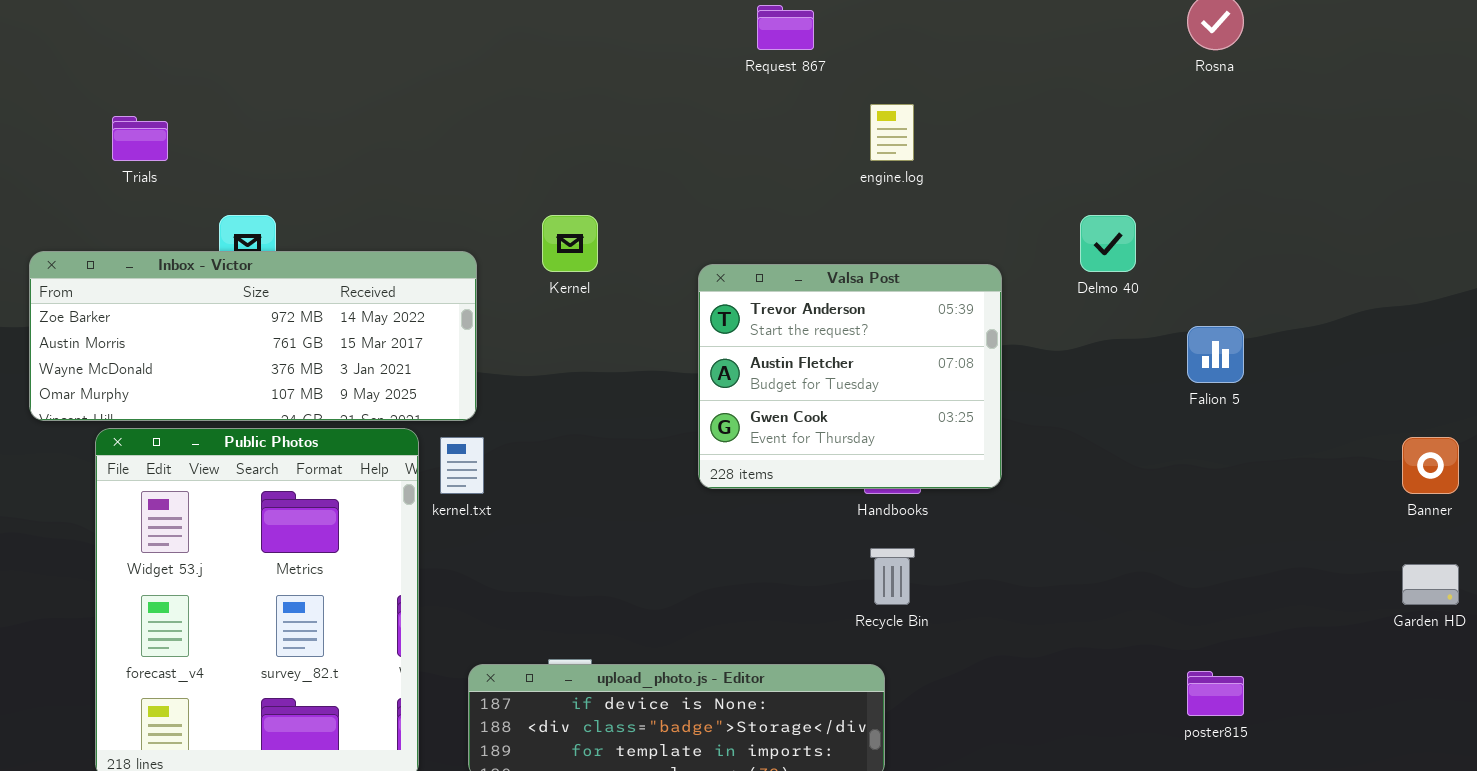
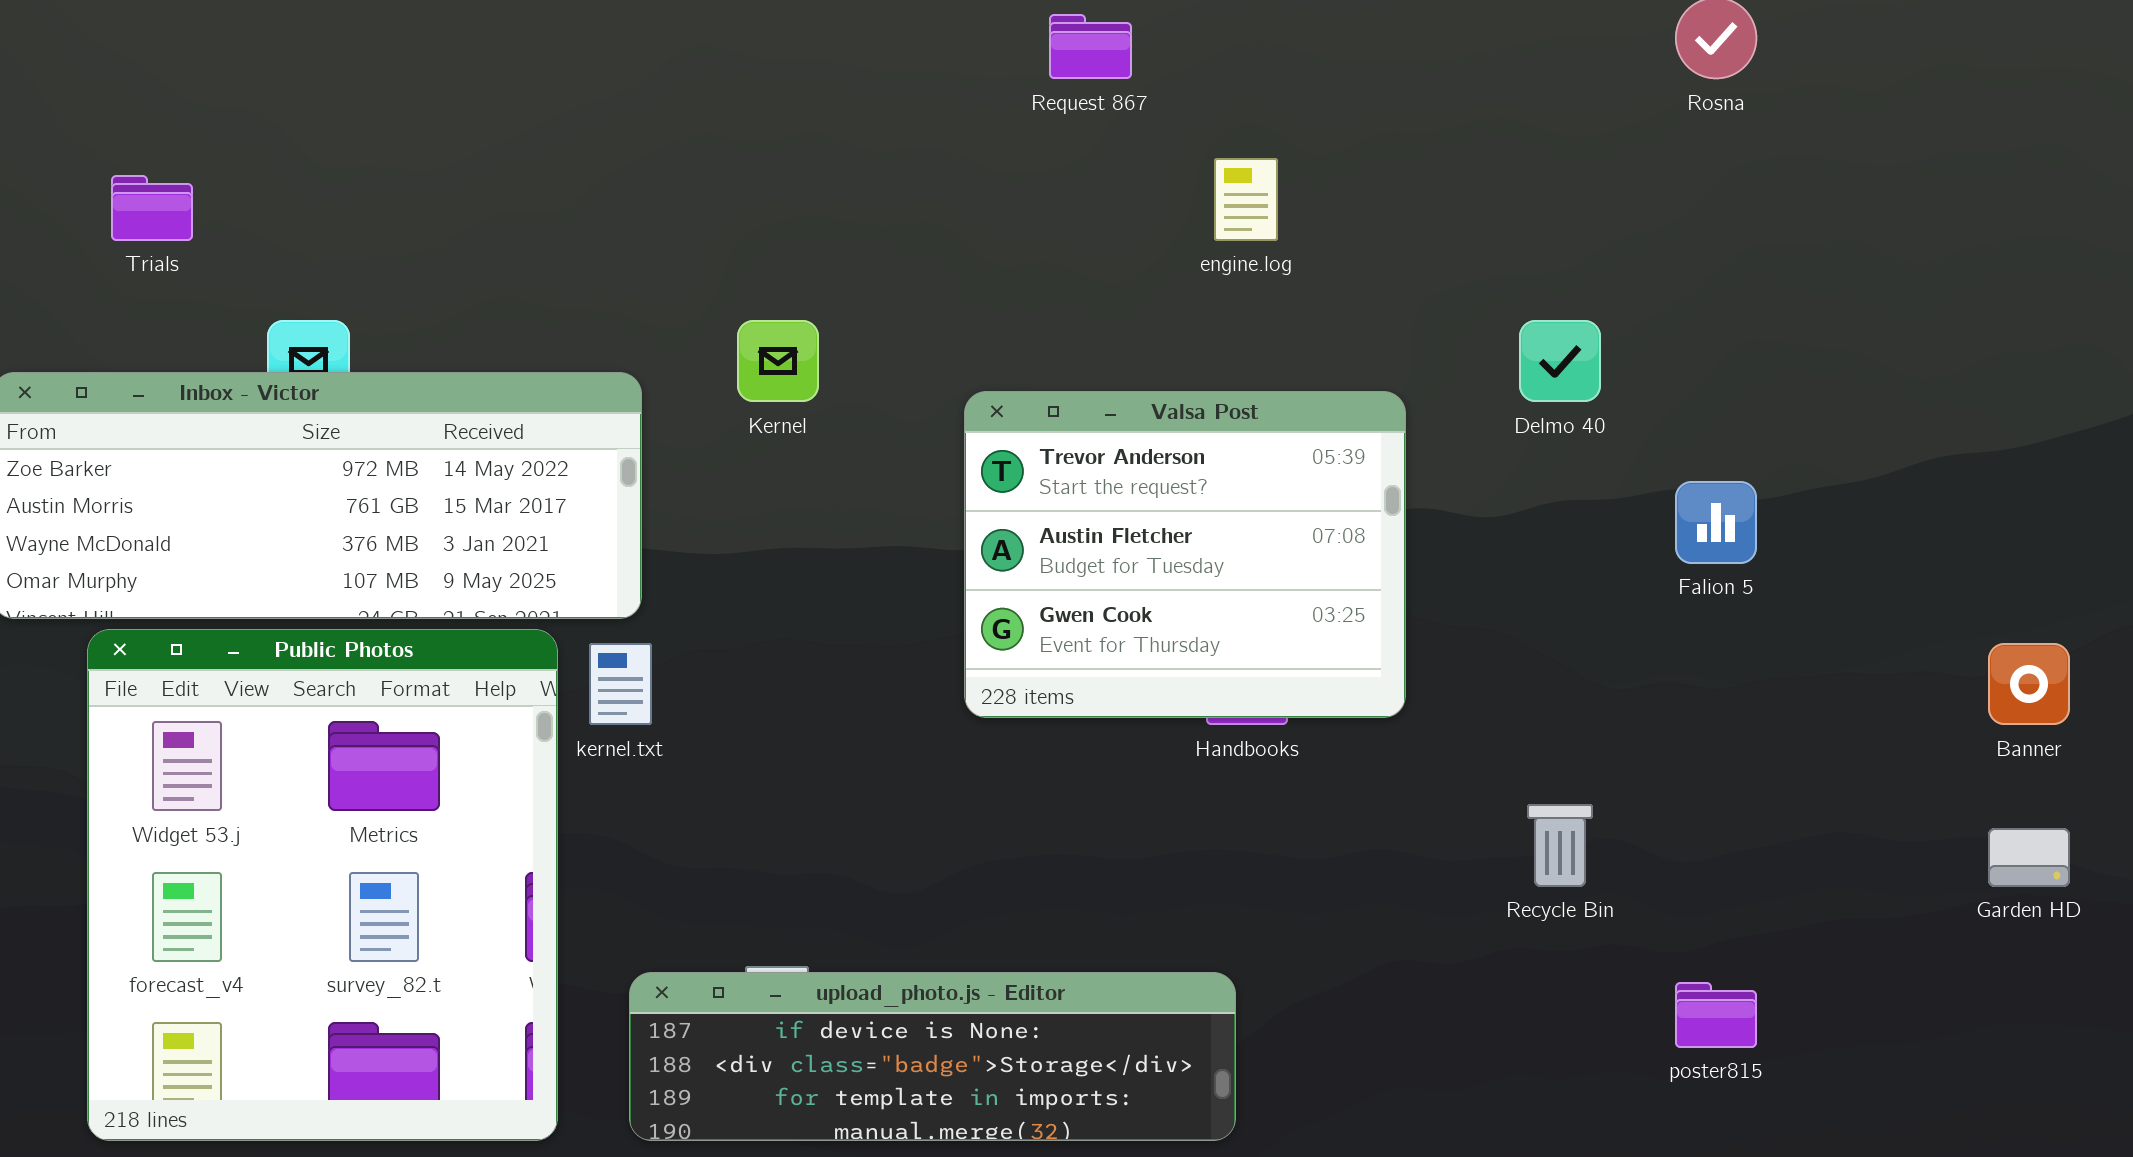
Recycle Bin: [870,548,915,605] -> [1527,804,1593,887], moved

